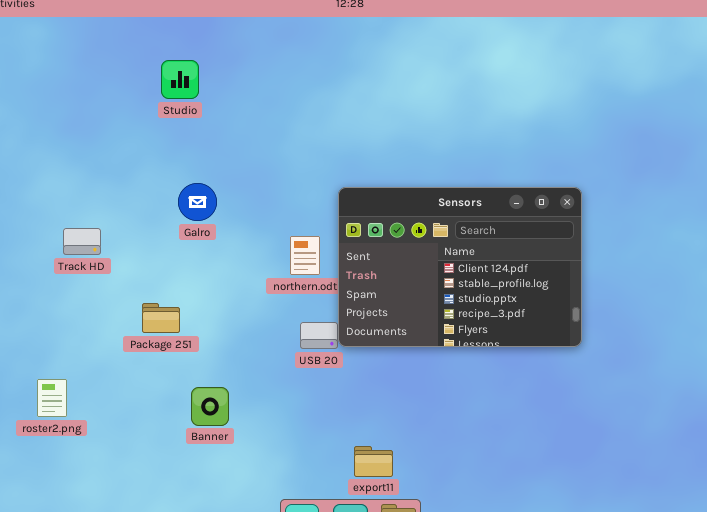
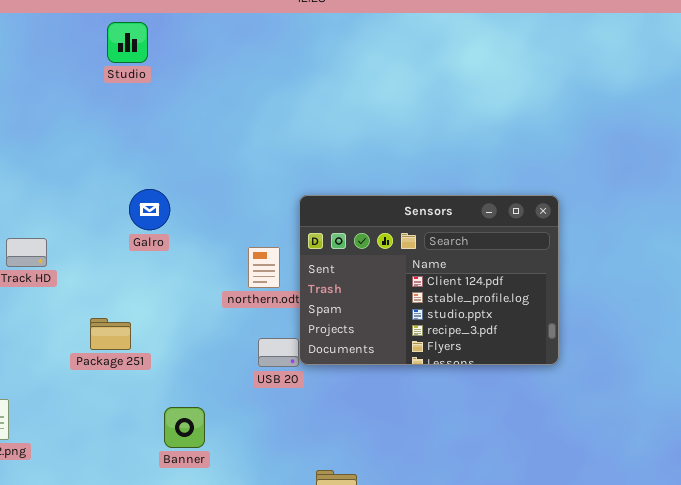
Studio: [161,60,199,99] -> [107,22,148,63], moved
Banner: [191,387,229,426] -> [164,407,205,448], moved

